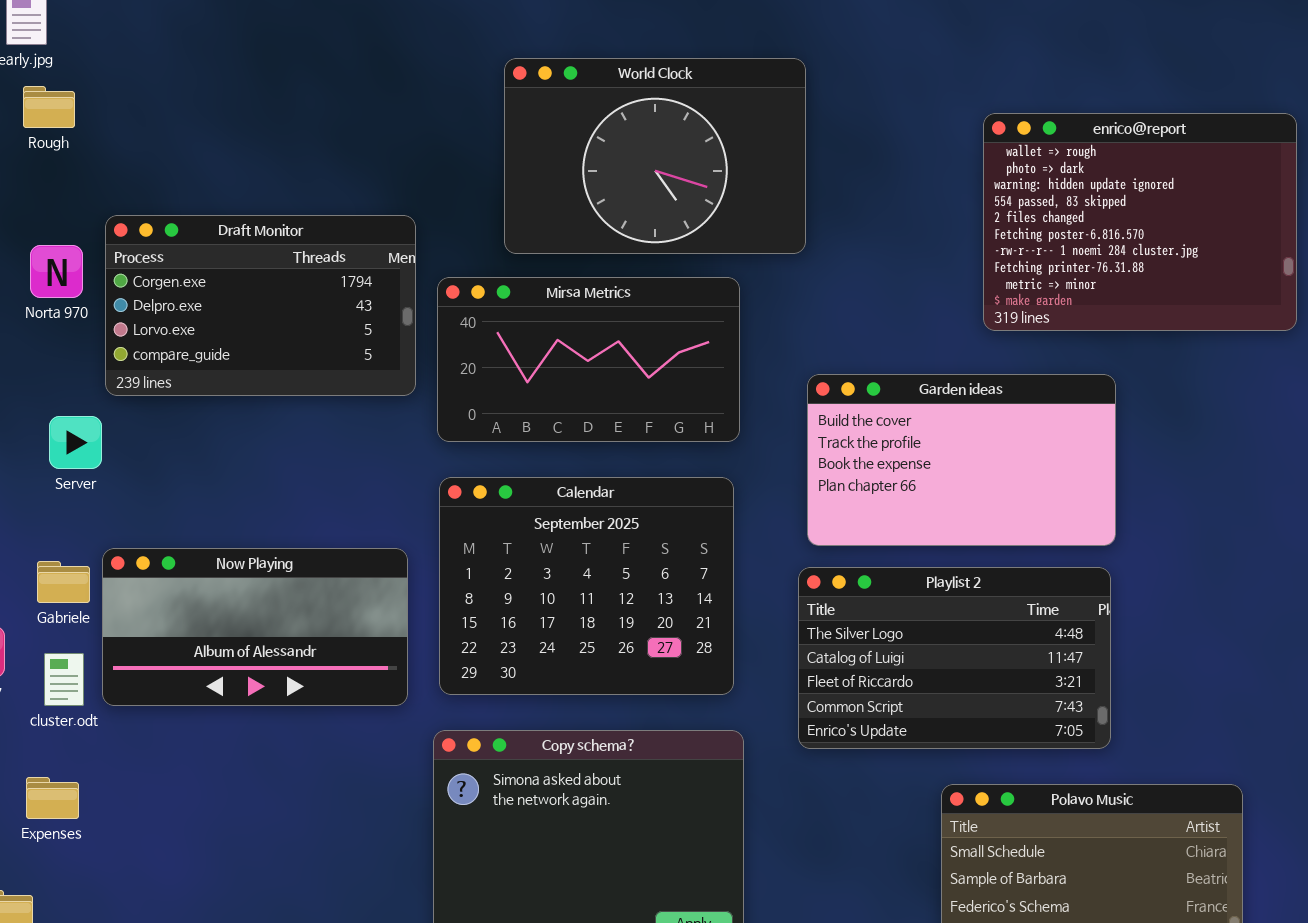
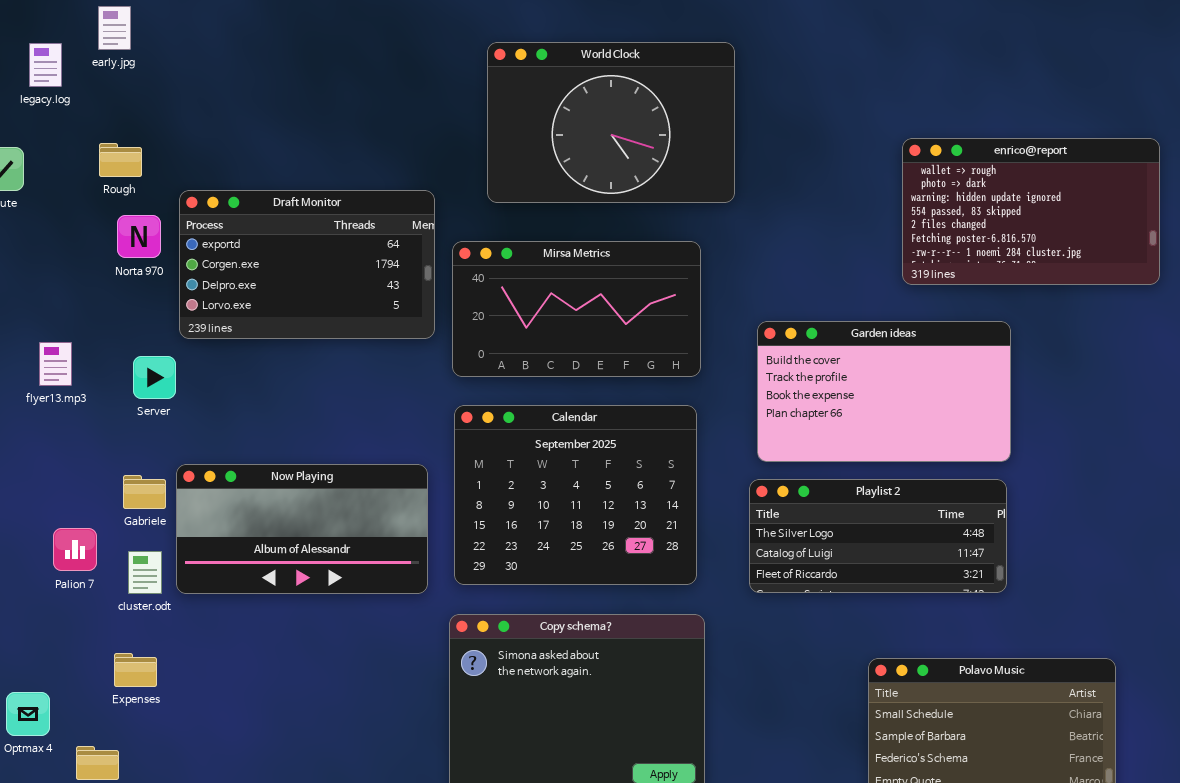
World Clock: [504,58,806,254] -> [487,42,735,203], moved
Rough: [23,86,75,128] -> [99,143,142,177], moved
enrico@report: [983,113,1297,331] -> [902,138,1160,285], resized
Draft Monitor: [105,215,416,396] -> [179,190,435,339], scrolled up 1 row
Playlist 2: [798,567,1111,749] -> [749,479,1007,593], resized

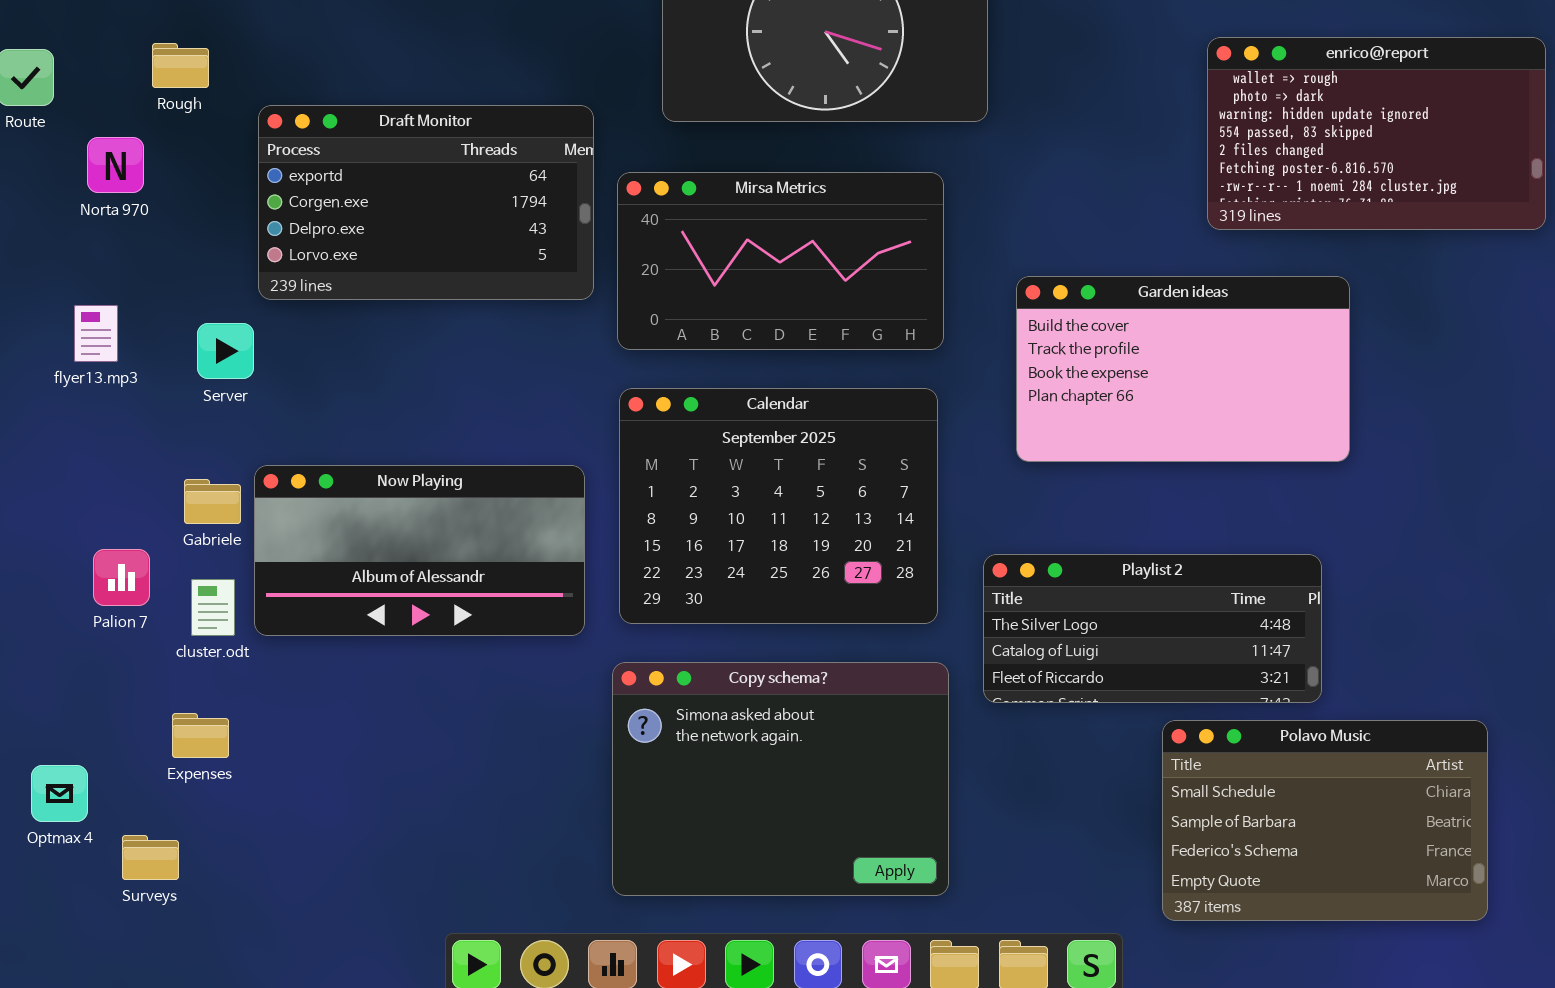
Norta 970: [117,215,161,258] -> [87,137,144,193], moved
Playlist 2: [749,479,1007,593] -> [983,554,1322,703], moved

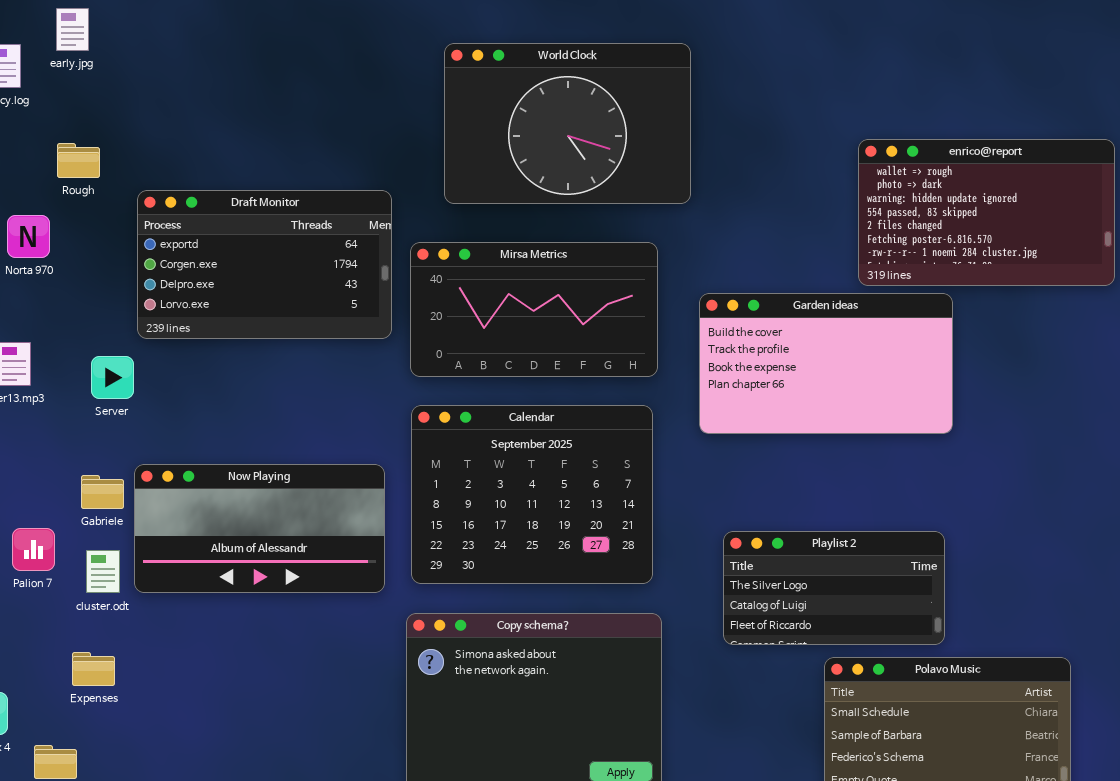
Garden ideas: [1016,276,1350,462] -> [699,293,953,434], moved
Playlist 2: [983,554,1322,703] -> [723,531,945,645], resized

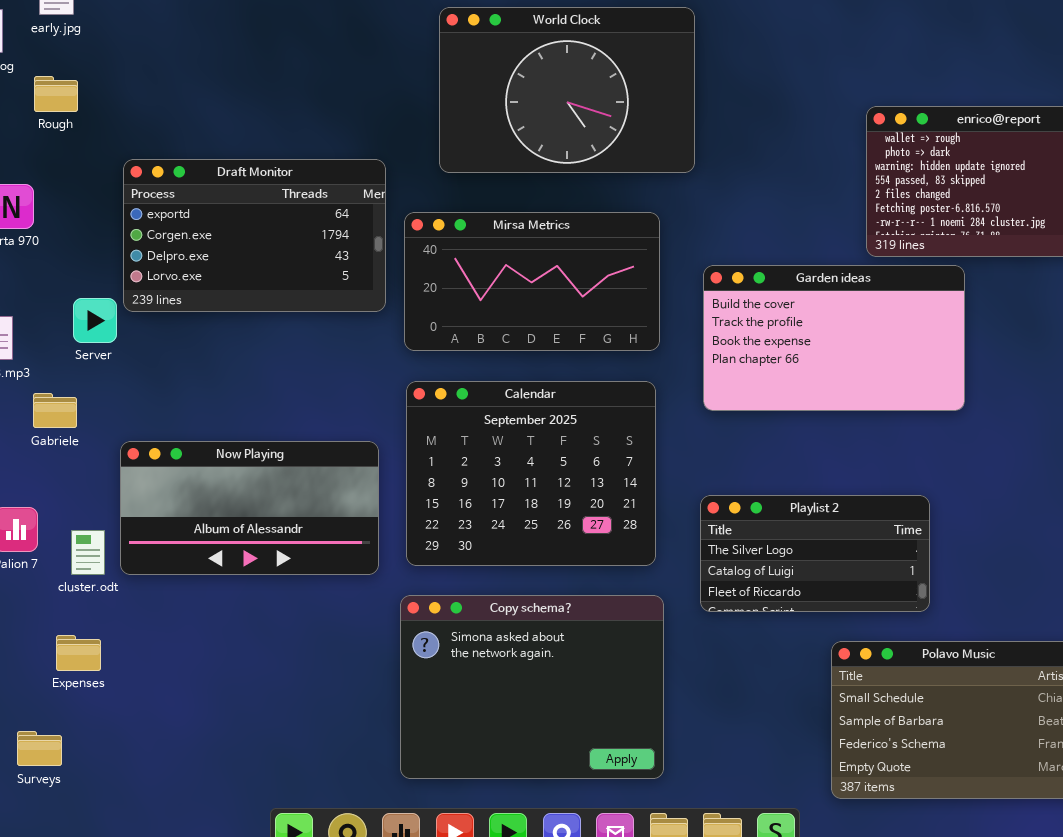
Rough: [57,143,100,178] -> [34,76,78,112], moved
Server: [91,356,134,399] -> [73,298,117,343], moved
Gabriele: [81,475,124,509] -> [33,393,77,428], moved
Playlist 2: [723,531,945,645] -> [700,495,930,612], moved

